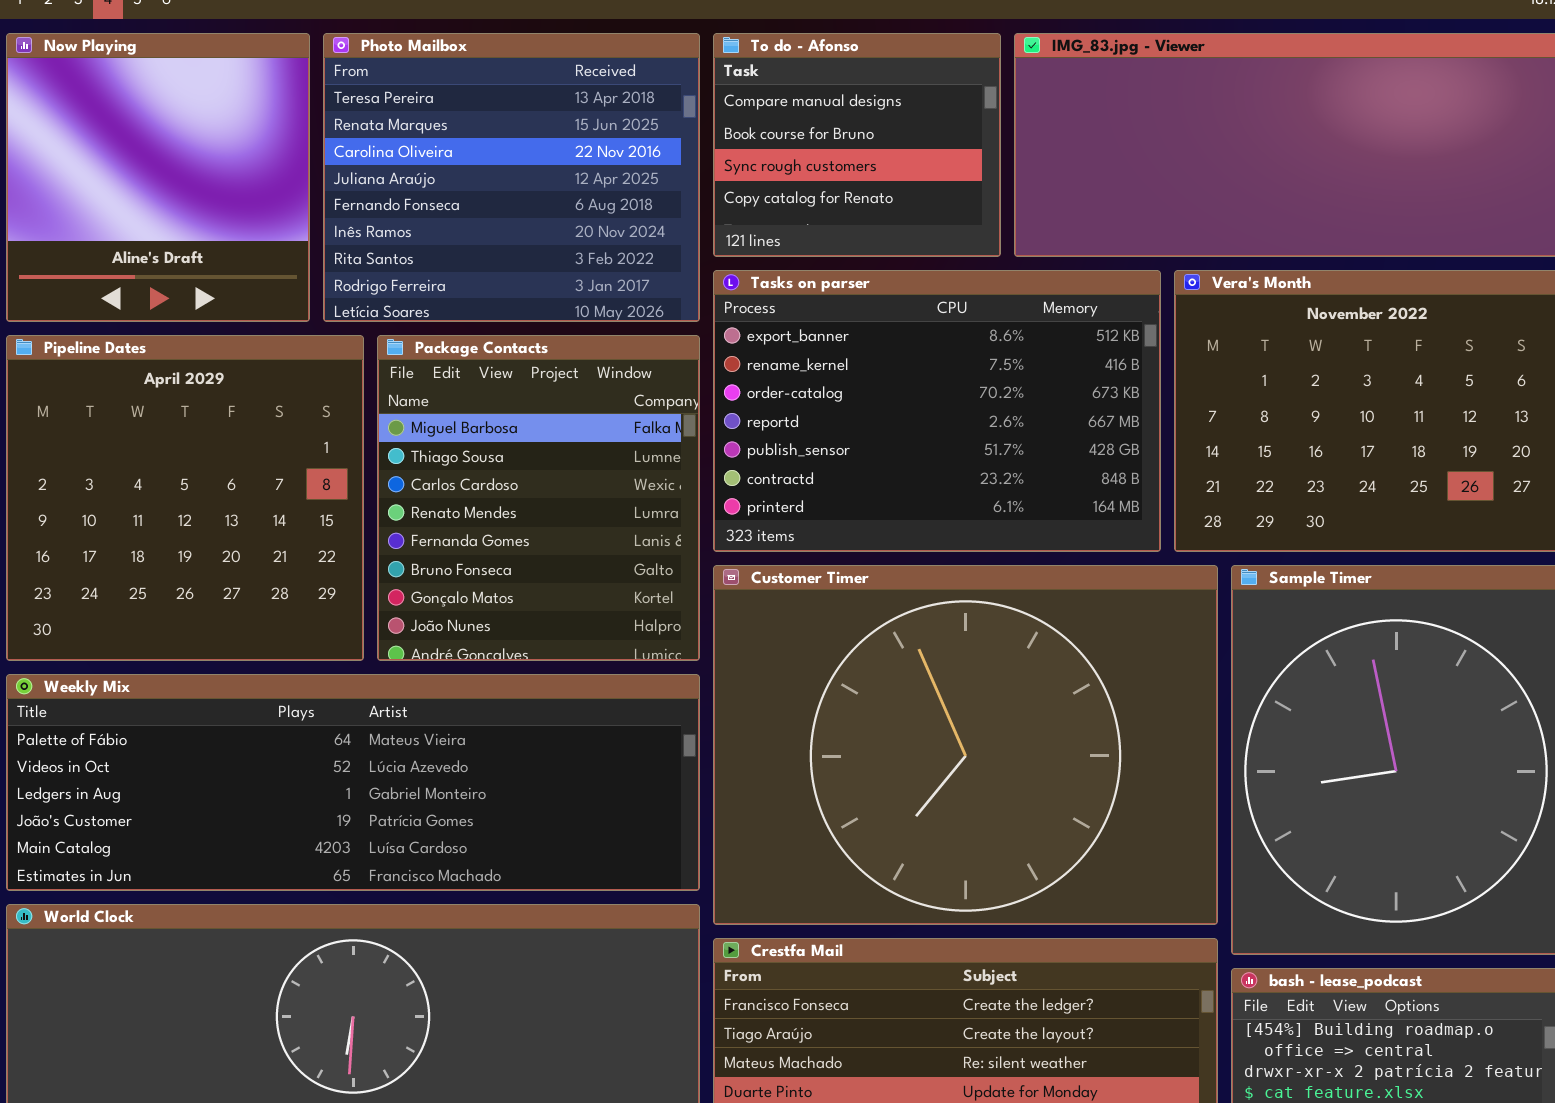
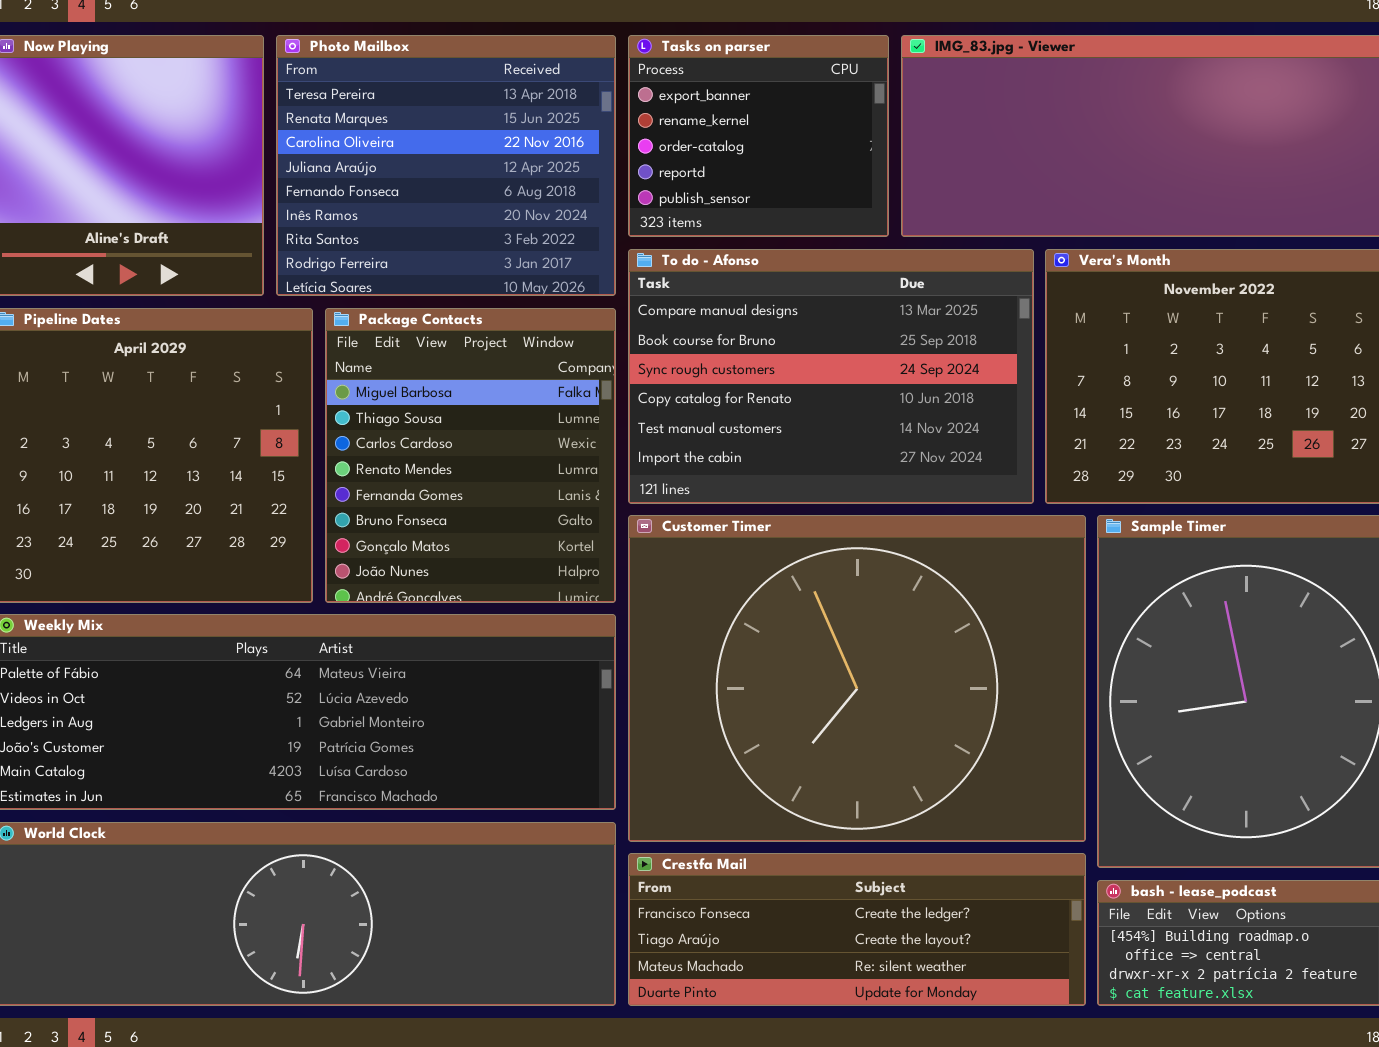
To do - Afonso: [713,33,1001,257] -> [628,249,1034,504], moved, resized
Tasks on parser: [713,270,1161,552] -> [628,35,889,237], moved, resized

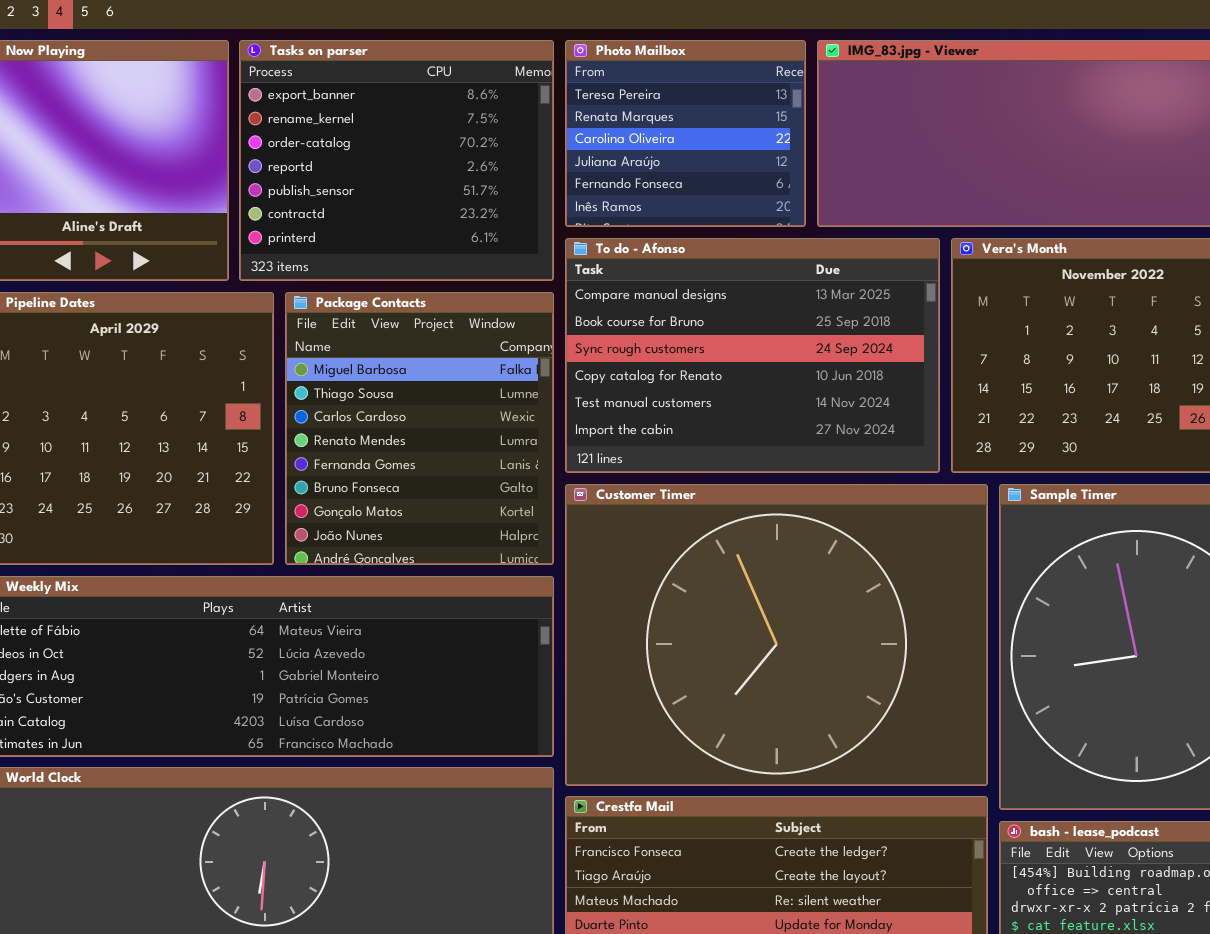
Photo Mailbox: [276,35,616,296] -> [565,40,806,227], moved, resized
Tasks on parser: [628,35,889,237] -> [239,40,554,281], moved, resized

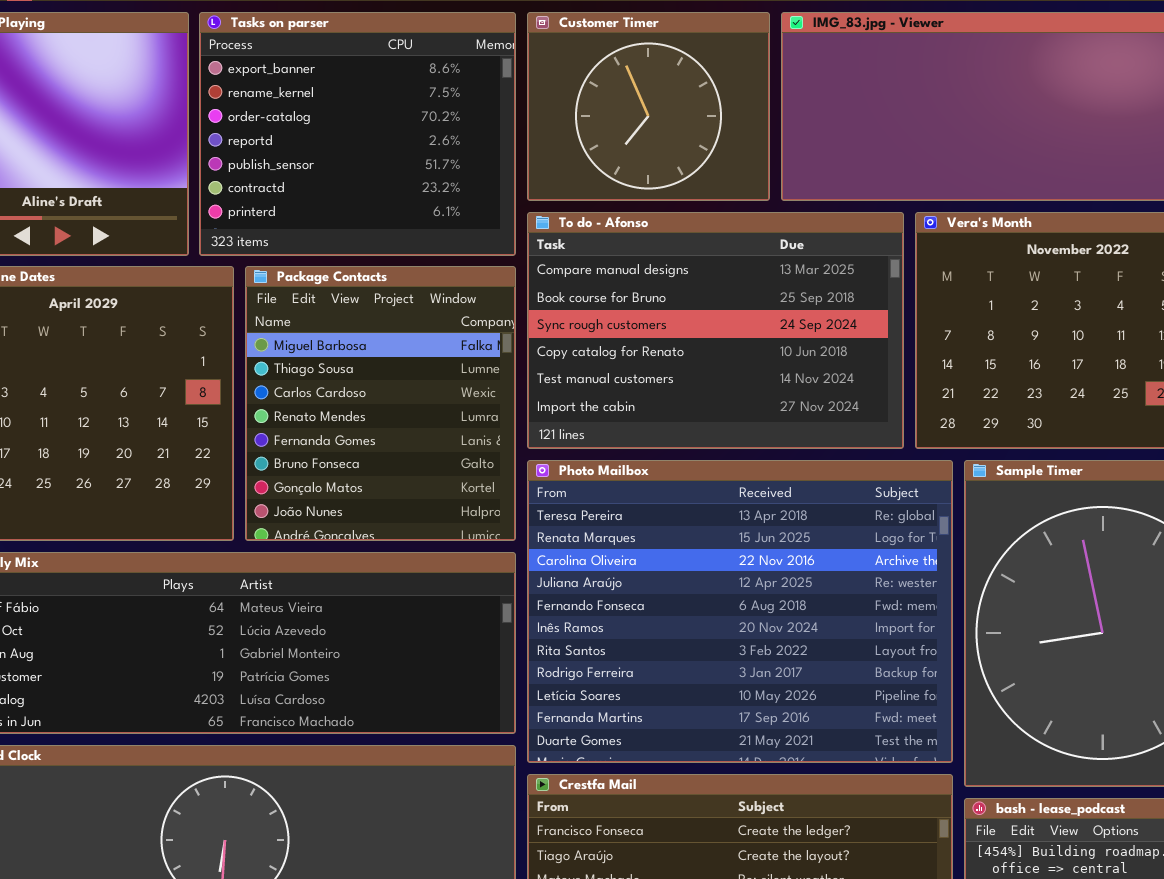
Photo Mailbox: [565,40,806,227] -> [527,460,953,763], moved, resized
Customer Timer: [565,484,988,786] -> [527,12,770,201], moved, resized

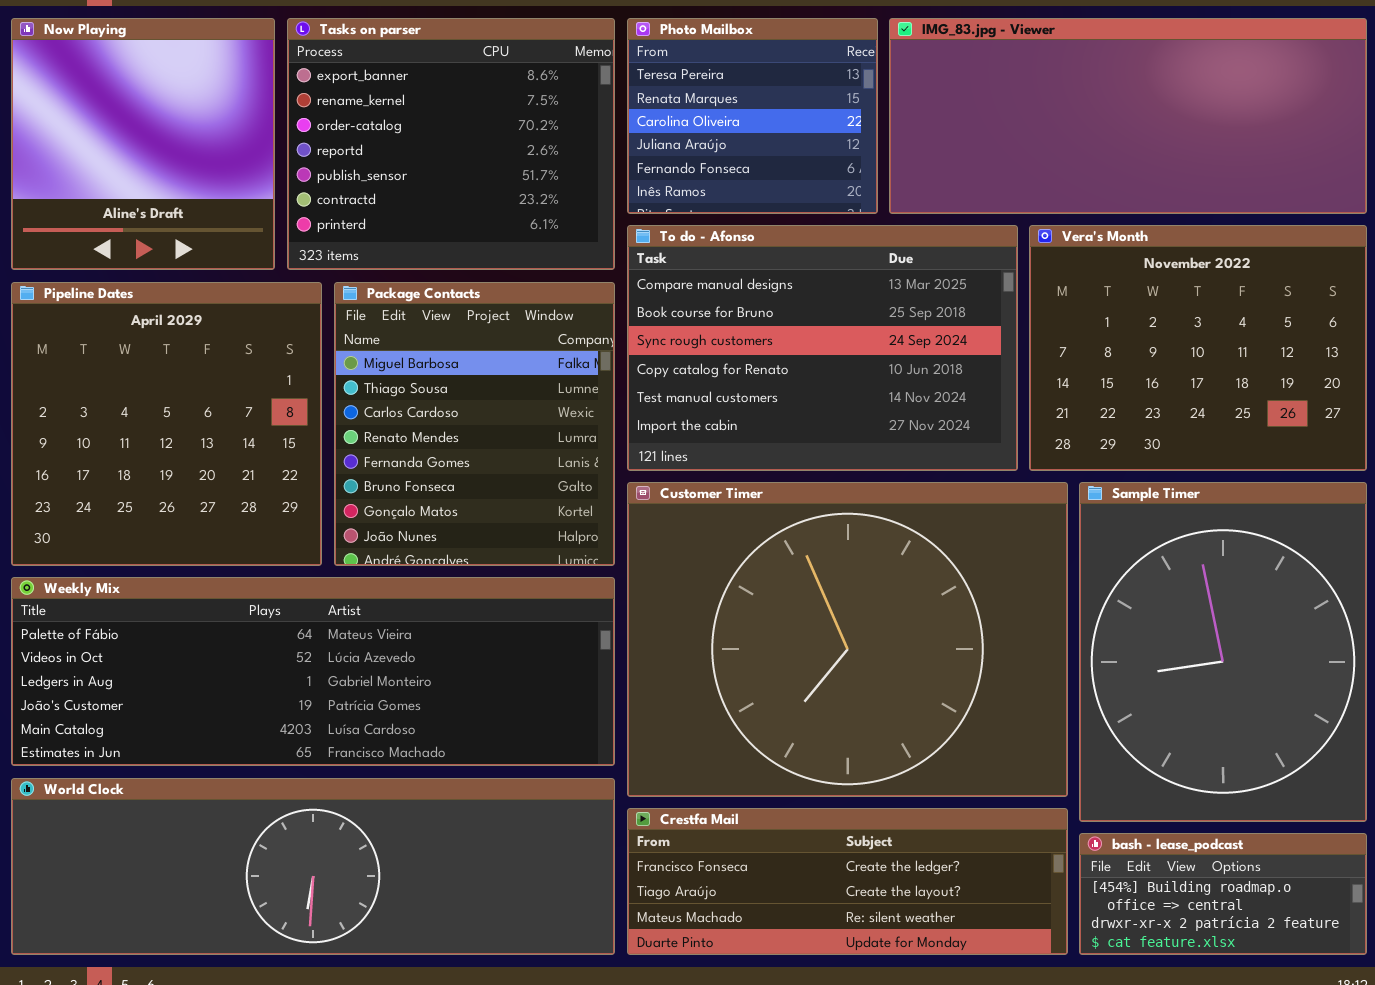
Customer Timer: [527,12,770,201] -> [627,482,1068,797], moved, resized
Photo Mailbox: [527,460,953,763] -> [627,18,878,214], moved, resized

